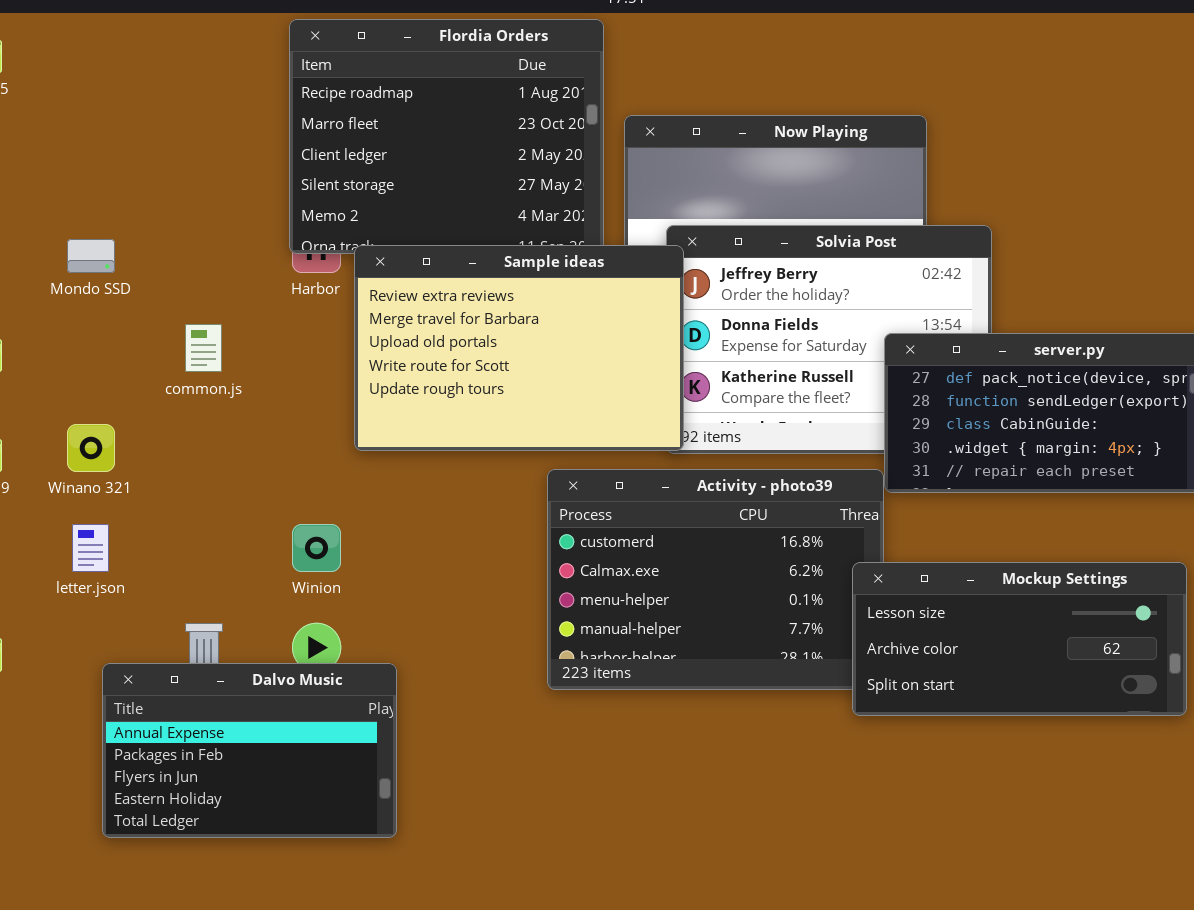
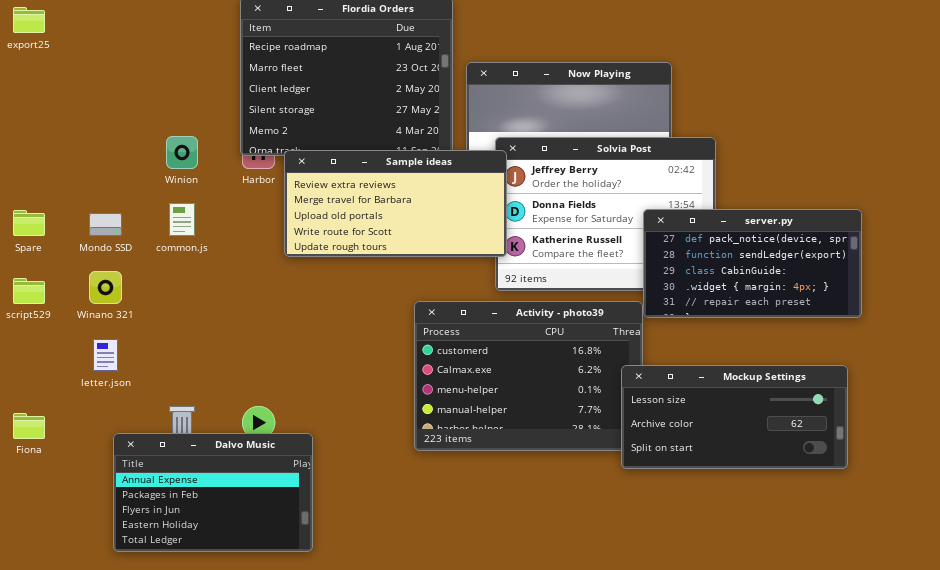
Mondo SSD: [67,239,115,273] -> [89,213,122,236], moved
Sample ideas: [354,245,684,451] -> [284,150,507,257], resized
Winion: [292,524,341,572] -> [166,136,198,169], moved

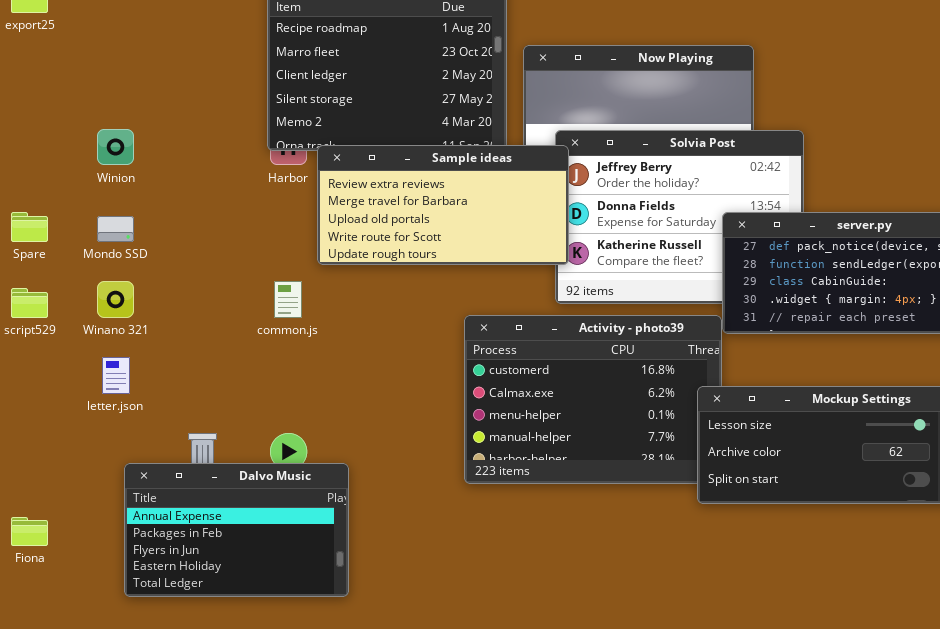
Winion: [166,136,198,169] -> [97,129,134,165], moved
common.js: [169,203,195,236] -> [274,281,302,318], moved
Fiona: [13,413,45,439] -> [11,517,48,546], moved

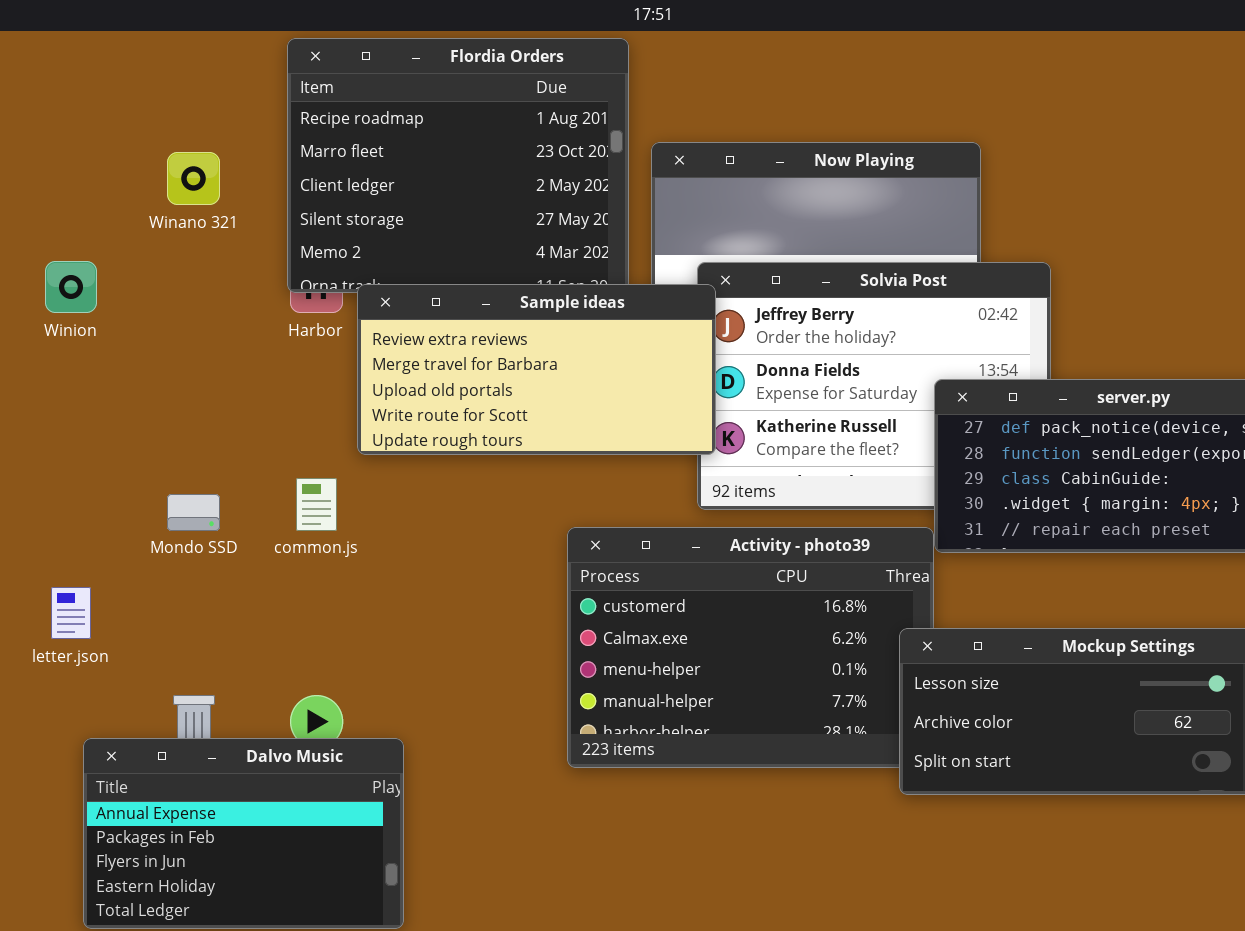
Mondo SSD: [97,216,134,242] -> [167,494,220,531], moved
Winano 321: [97,281,134,318] -> [167,152,220,205], moved

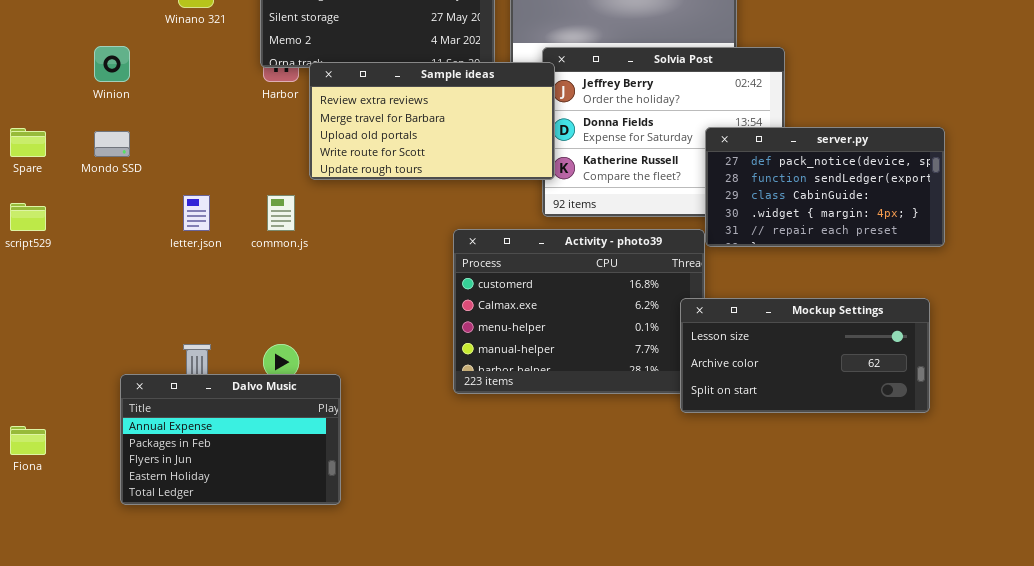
Mondo SSD: [167,494,220,531] -> [94,131,130,157], moved
letter.json: [51,587,91,639] -> [183,195,210,231], moved

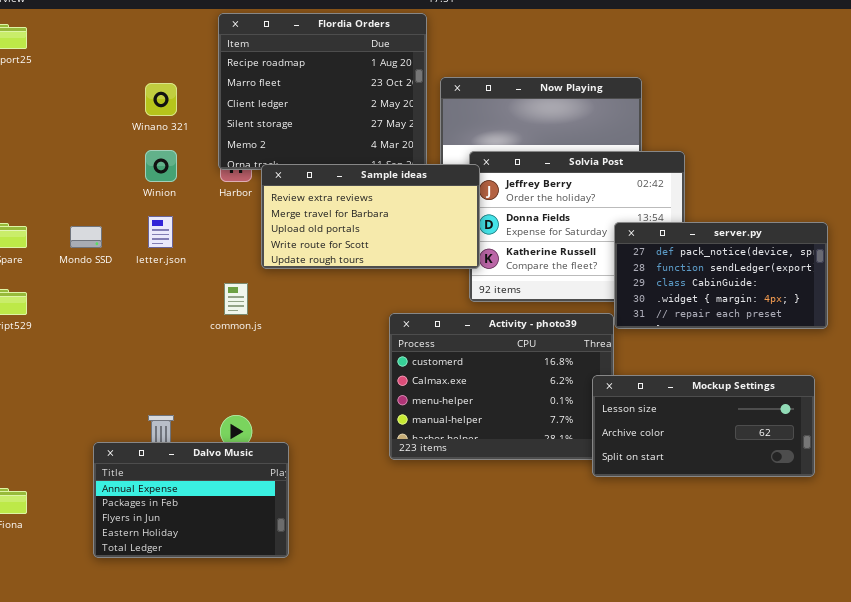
Winion: [94,46,130,82] -> [145,150,177,182], moved
letter.json: [183,195,210,231] -> [148,216,173,248], moved

